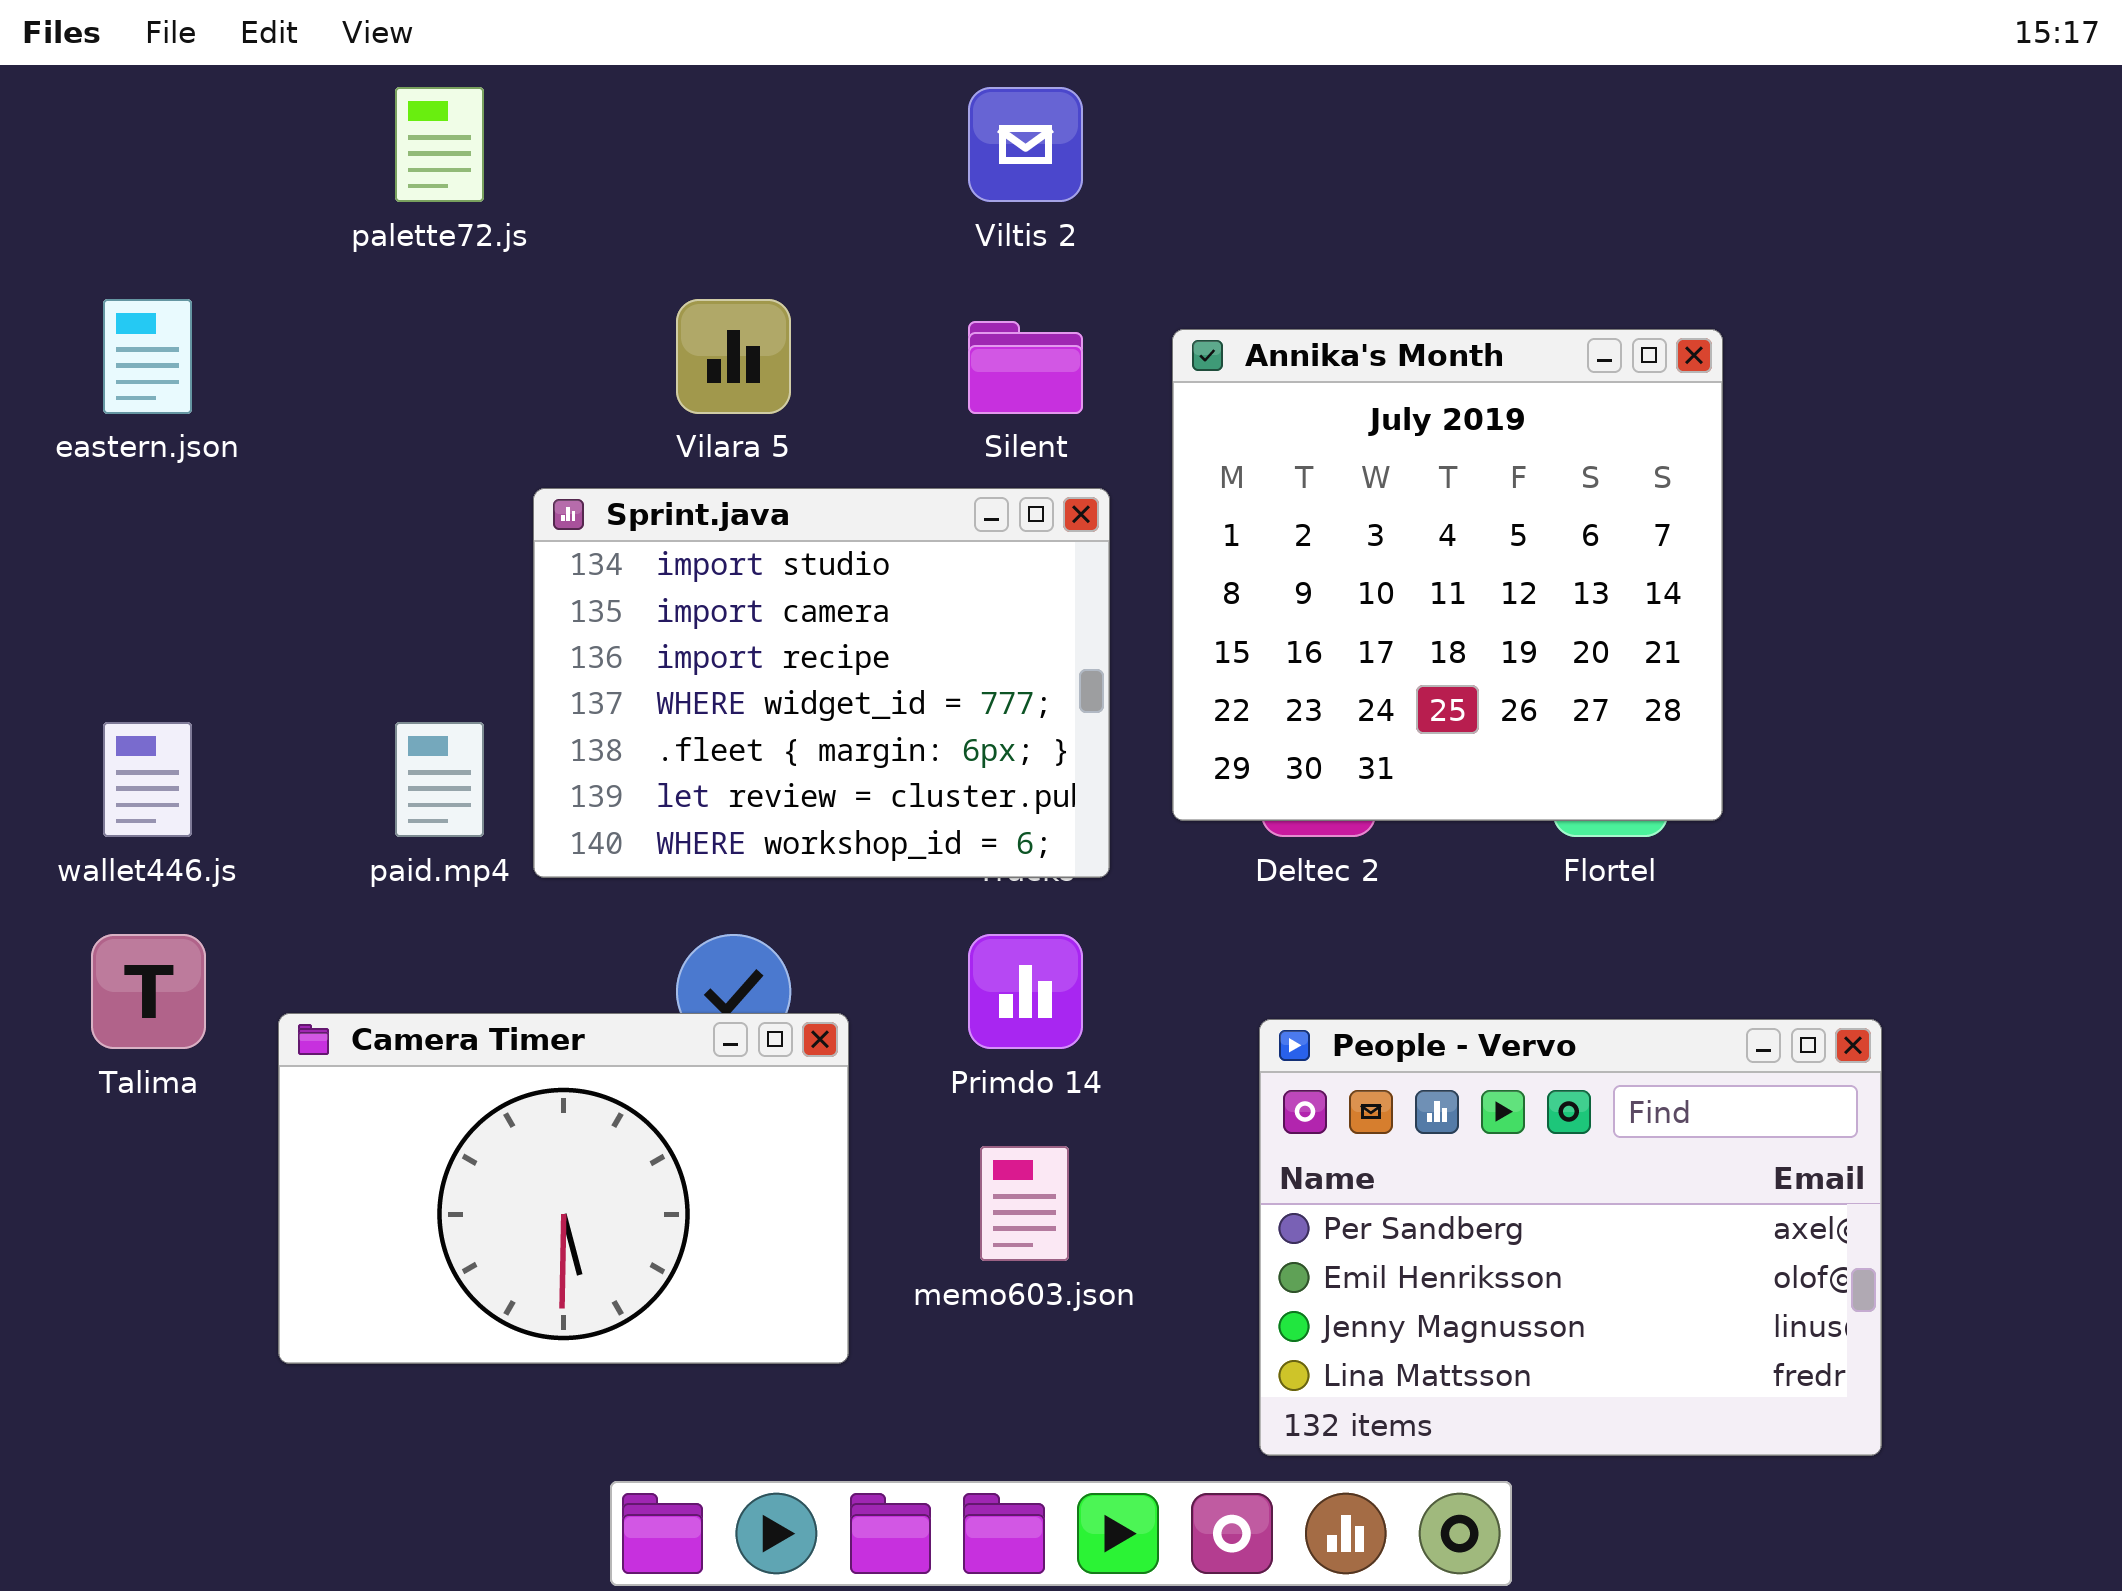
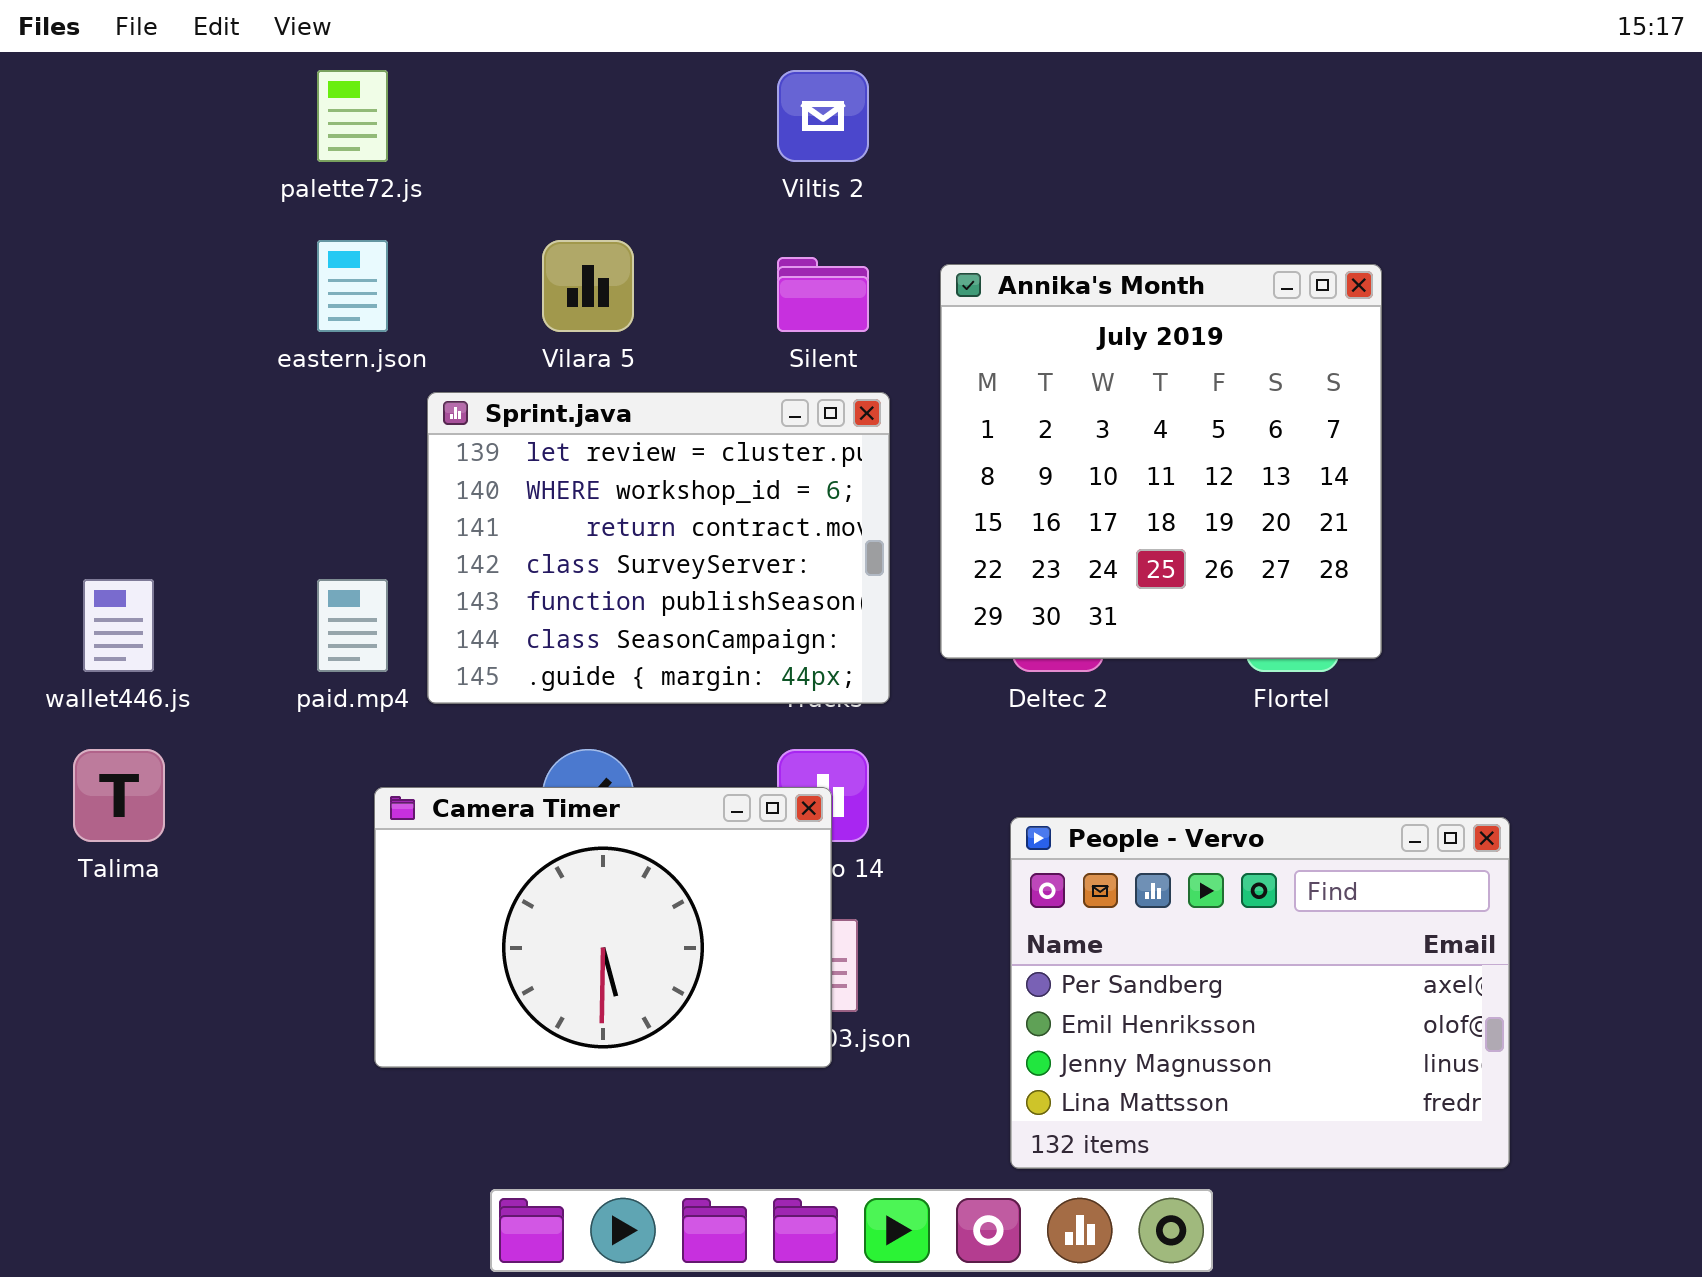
eastern.json: [103,299,192,414] -> [317,240,388,332], moved
Sprint.java: [533,488,1110,878] -> [427,392,890,704], scrolled down 5 rows
Camera Timer: [278,1013,849,1364] -> [374,787,832,1068], moved

